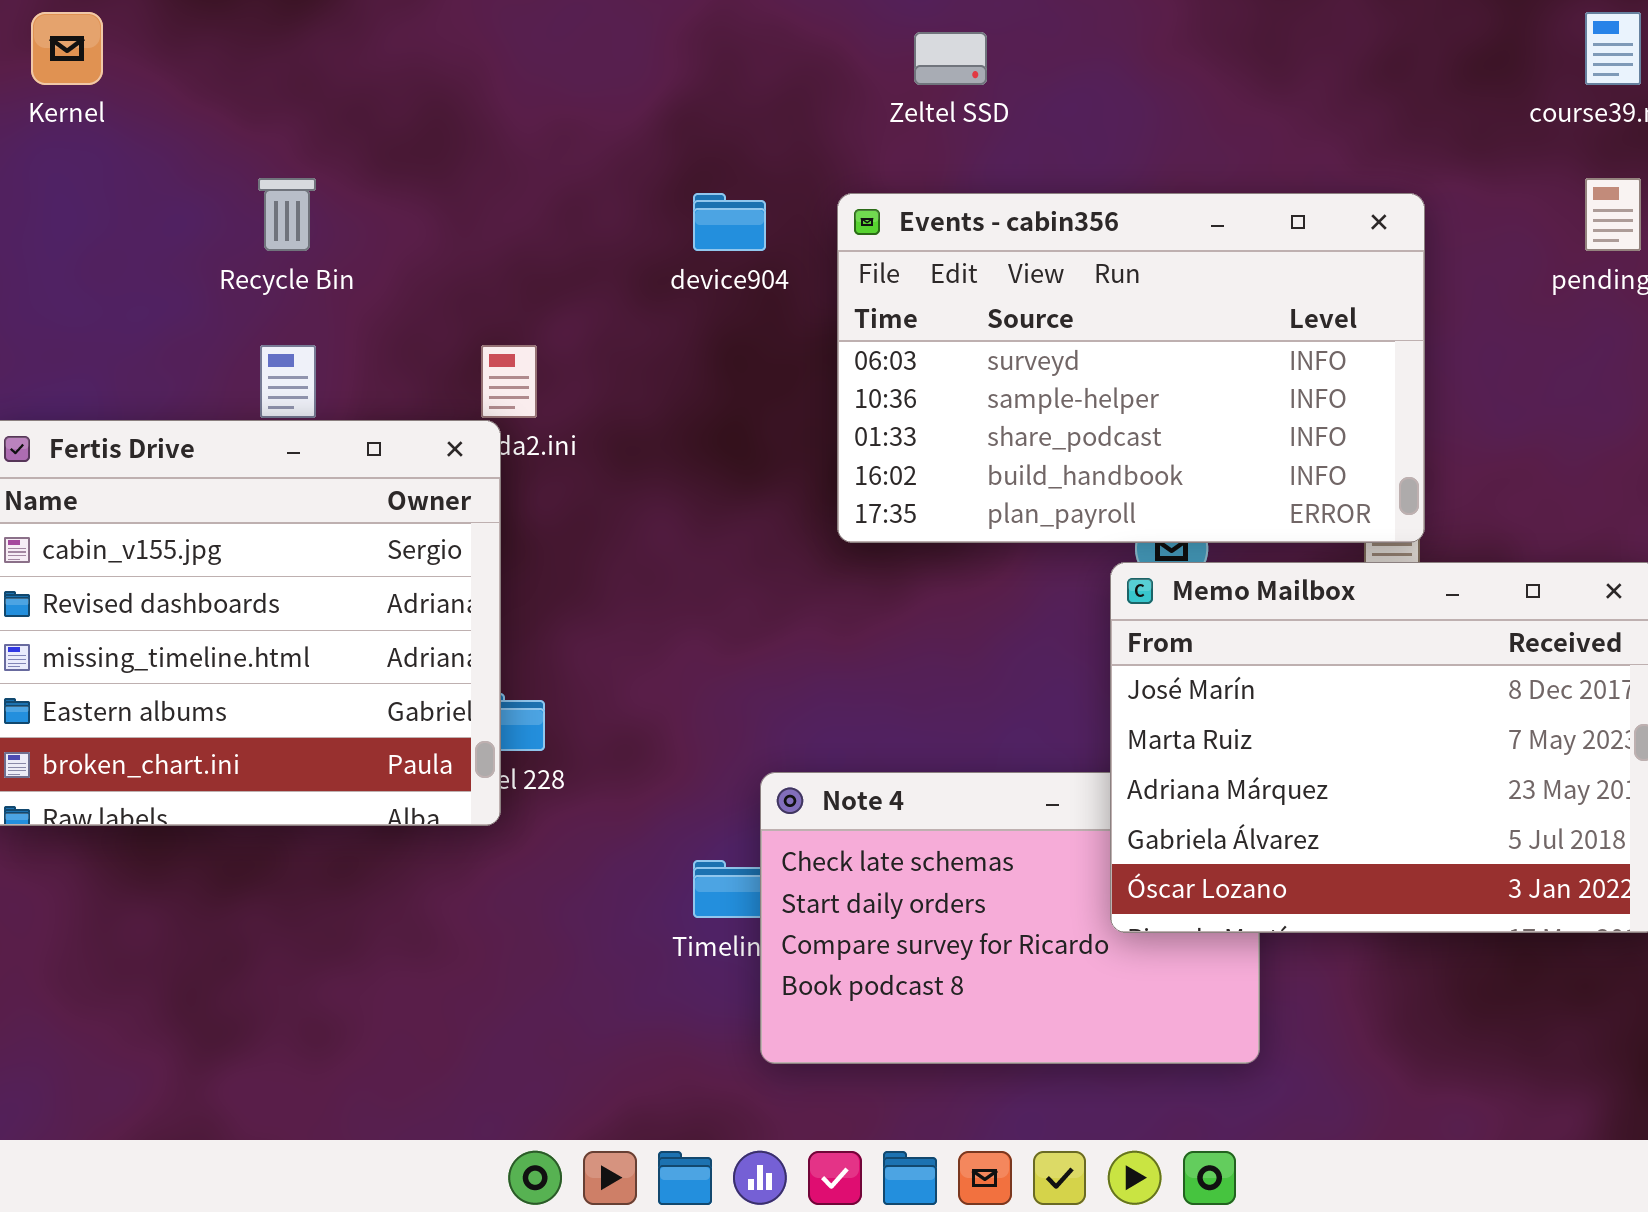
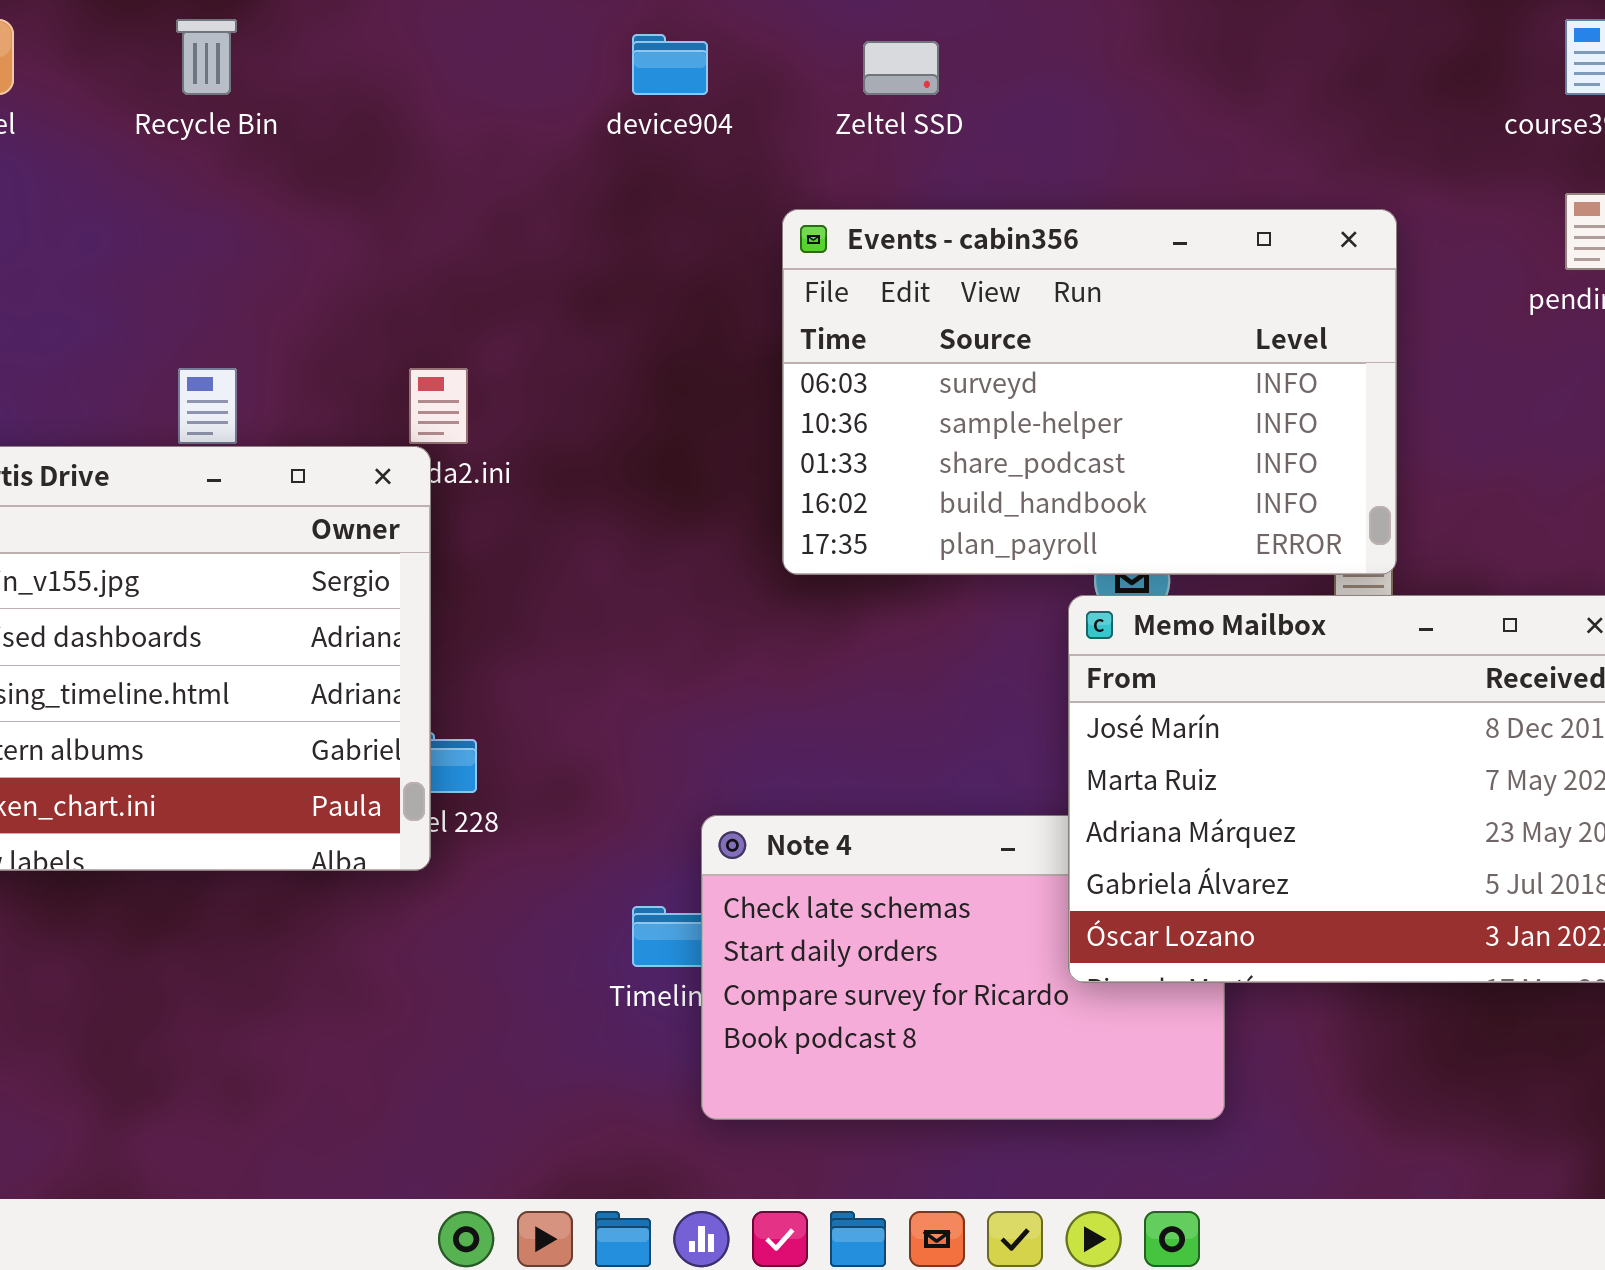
Recycle Bin: [258,178,316,251] -> [176,19,237,95], moved
device904: [693,193,766,251] -> [632,34,708,95], moved

